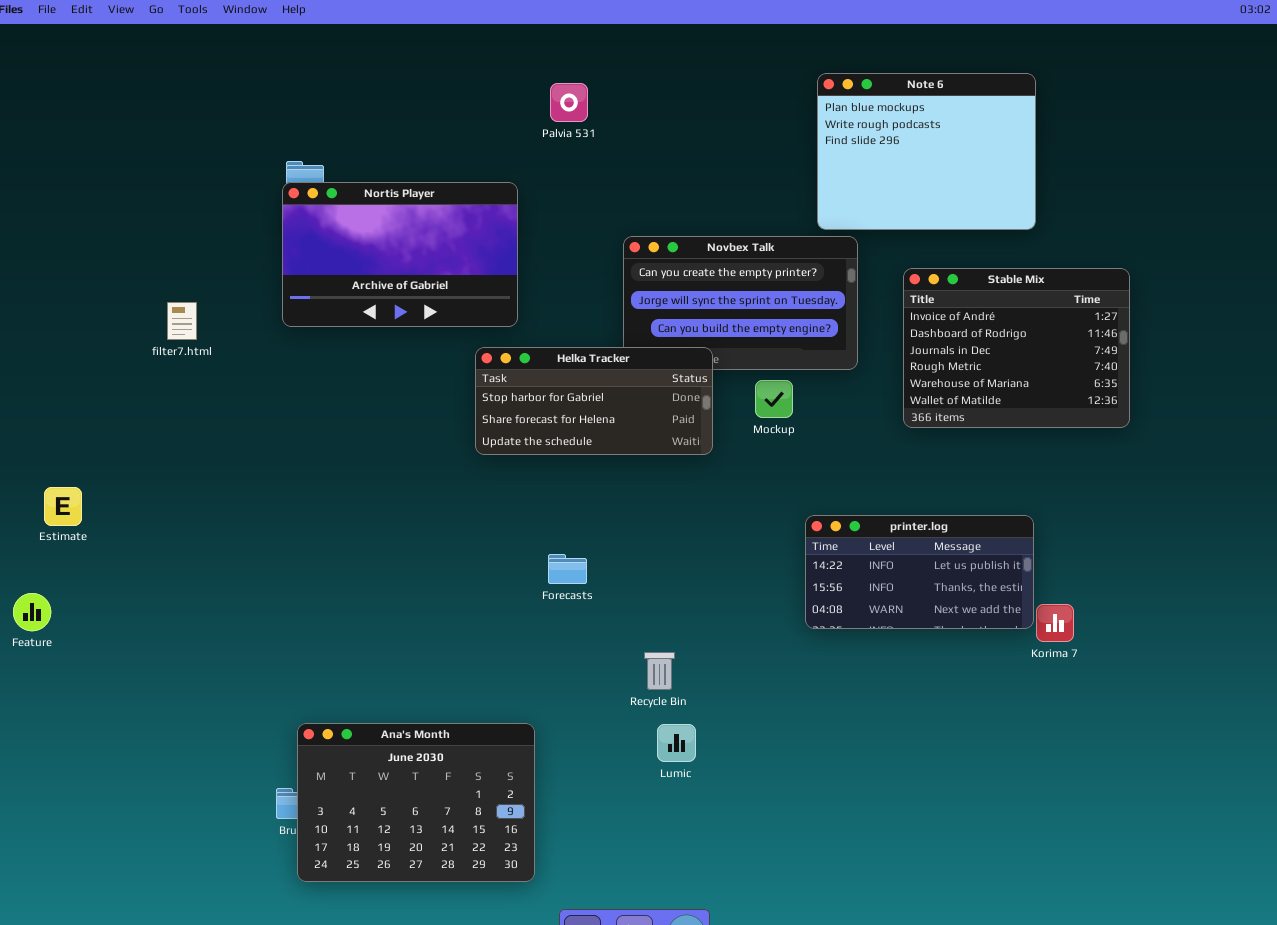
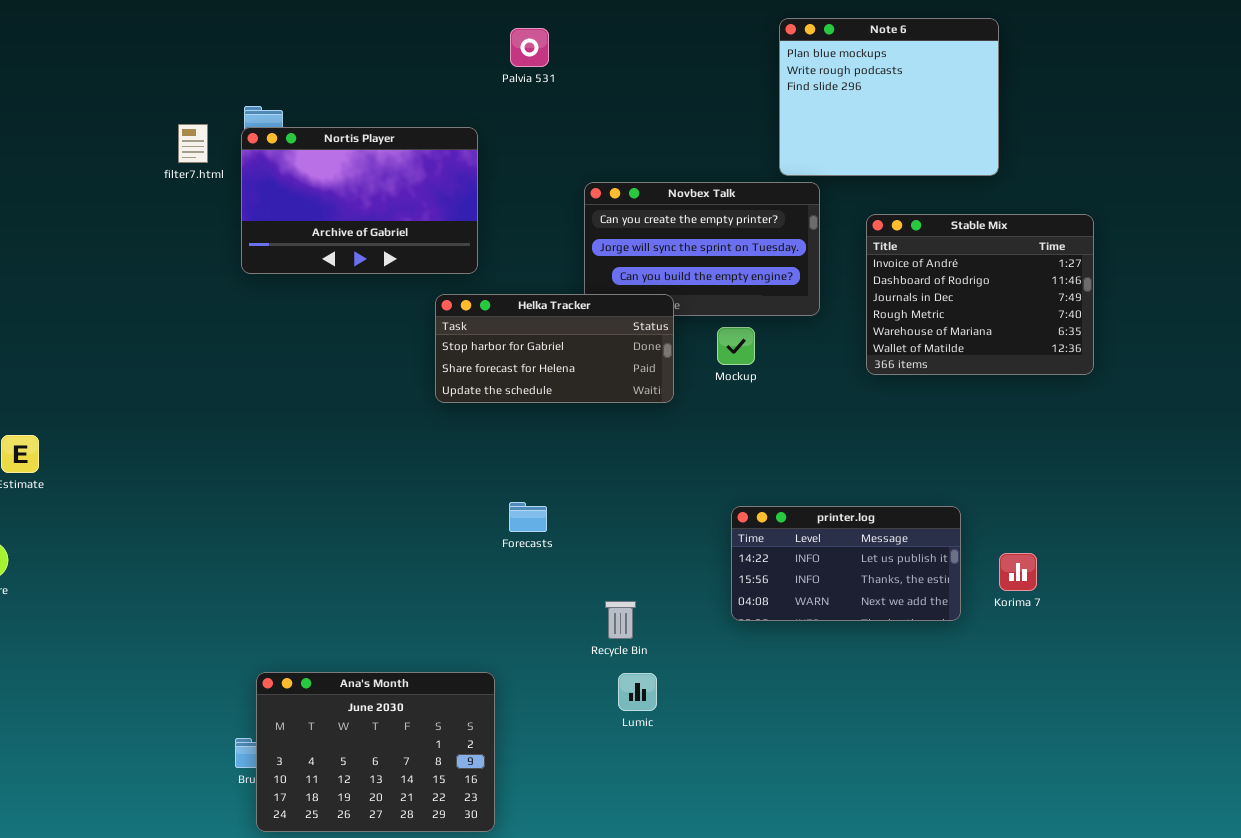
filter7.html: [167,302,197,340] -> [178,124,208,163], moved
printer.log: [805,515,1034,629] -> [731,506,961,621], moved

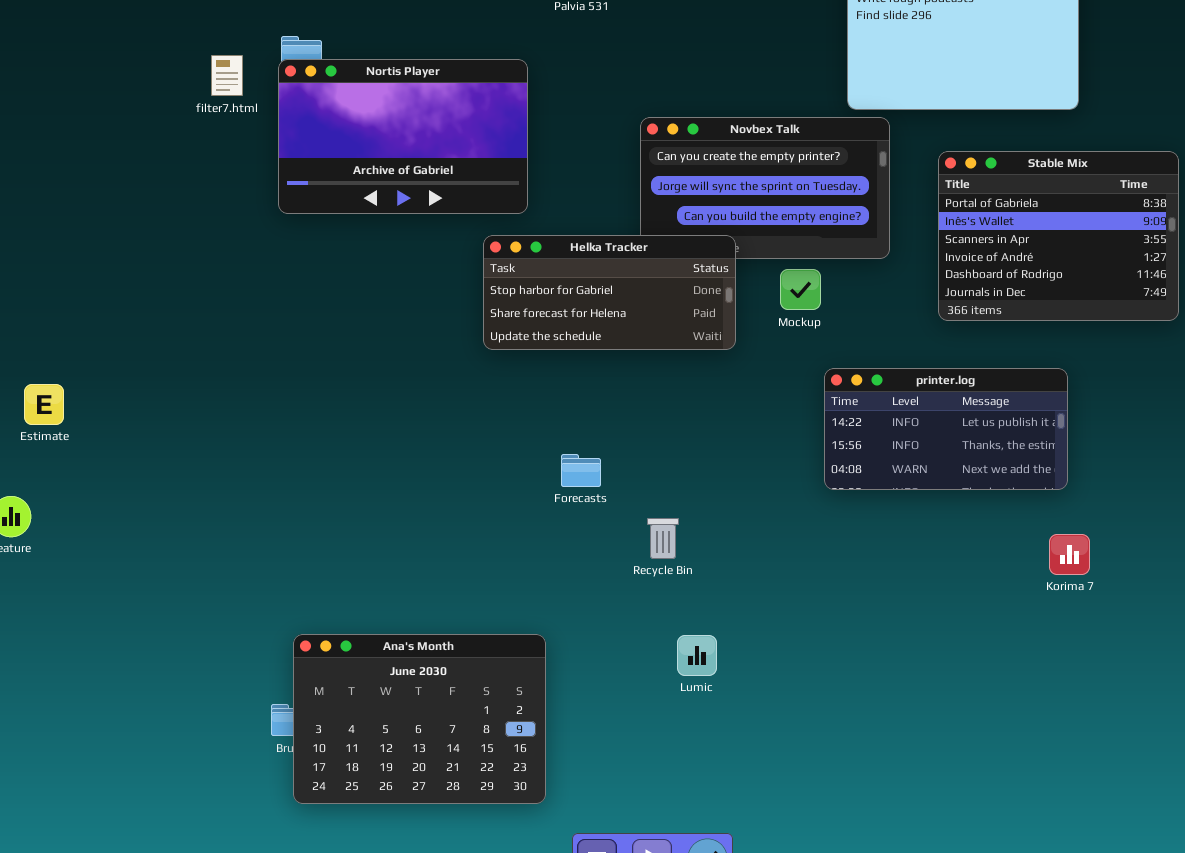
Stable Mix: [866,214,1094,375] -> [938,151,1179,321], scrolled up 3 rows
printer.log: [731,506,961,621] -> [824,368,1068,490], moved
Korima 7: [999,553,1037,591] -> [1049,534,1090,575], moved
Recycle Bin: [605,601,636,639] -> [647,518,679,559], moved

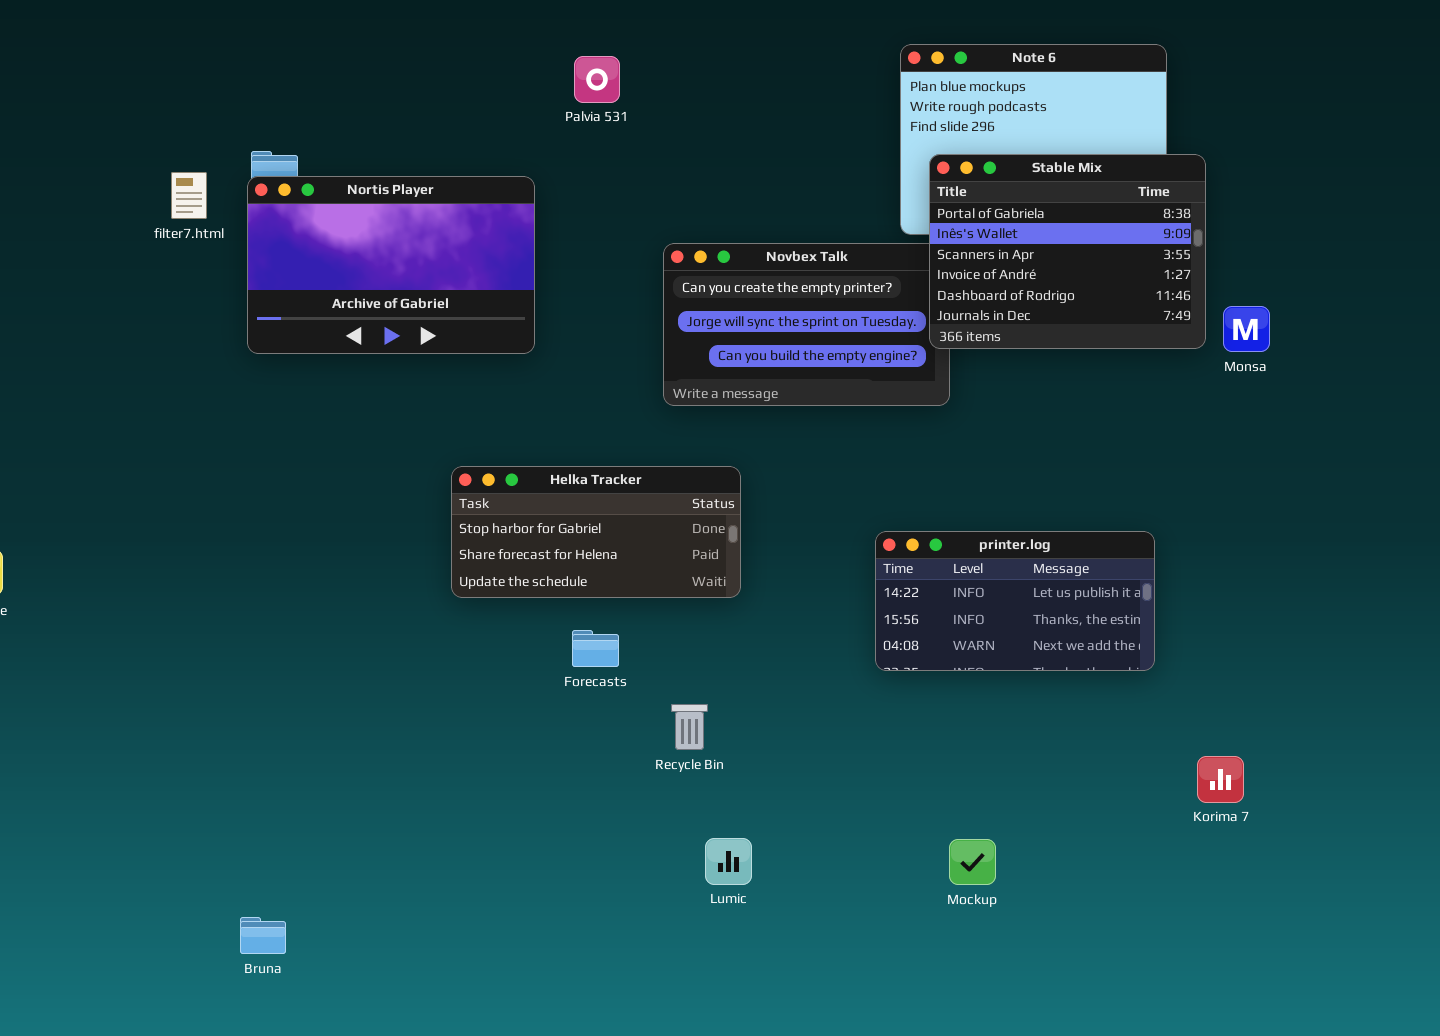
Stable Mix: [938,151,1179,321] -> [929,154,1206,349], moved
Helka Tracker: [483,235,736,350] -> [451,466,741,598], moved
Mockup: [780,269,821,310] -> [949,839,996,885], moved
Korima 7: [1049,534,1090,575] -> [1197,756,1244,803], moved
Ana's Month: [293,634,546,804] -> none, closed

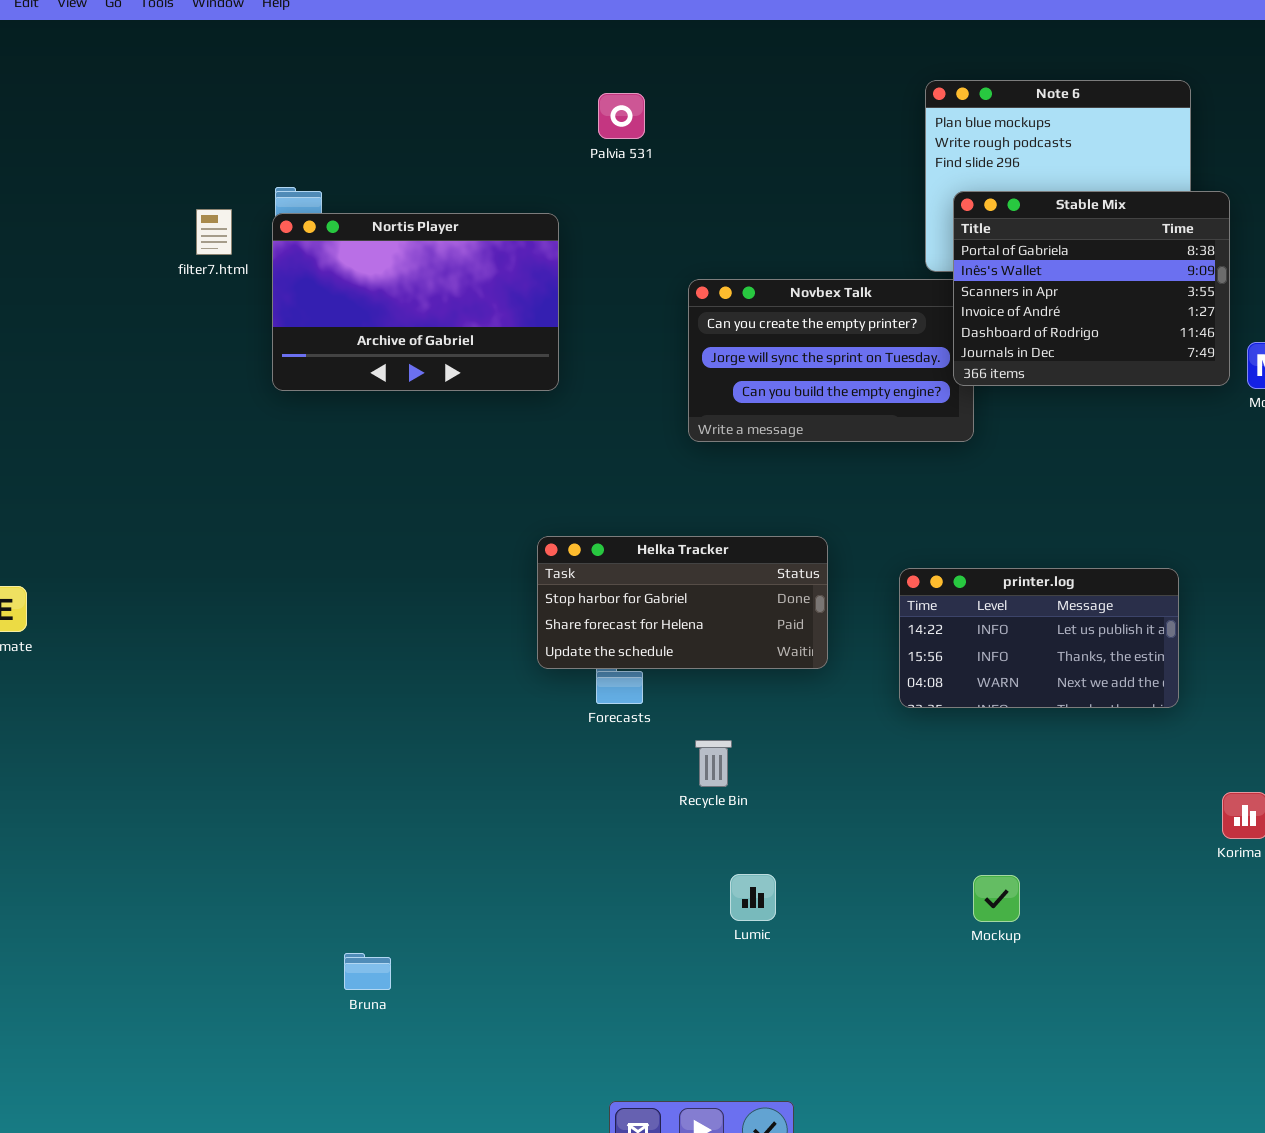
Helka Tracker: [451,466,741,598] -> [537,536,828,669], moved
Bruna: [240,917,286,954] -> [344,953,391,990], moved

